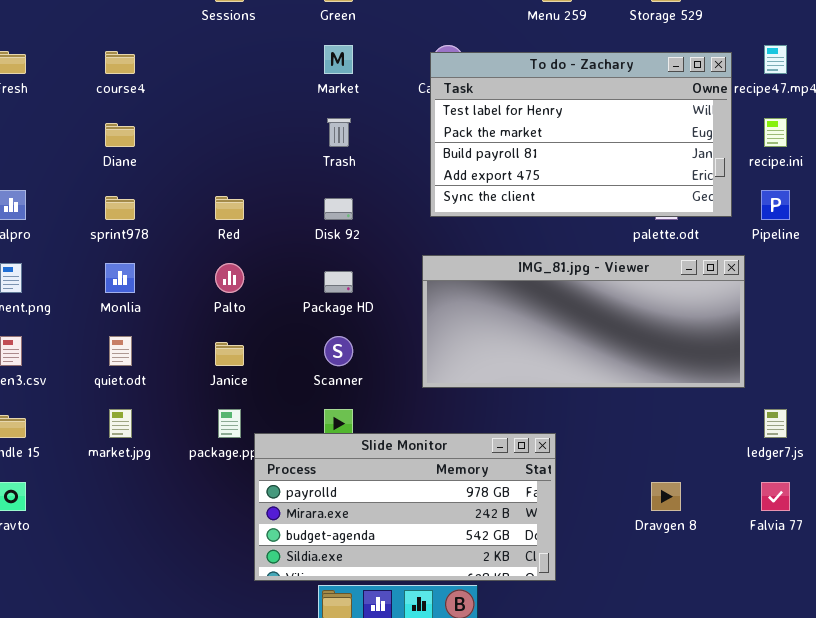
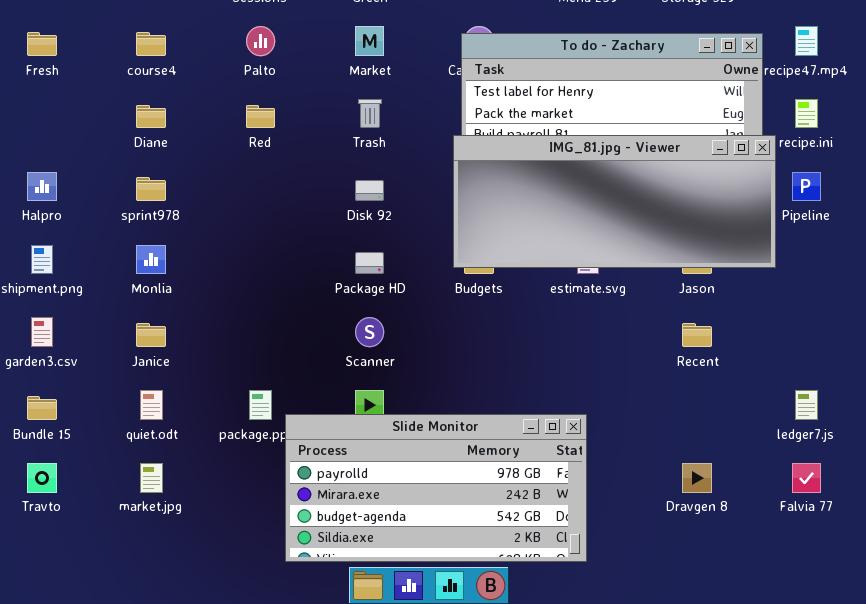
Red: [215,196,244,220] -> [246,105,275,128], moved
IMG_81.jpg - Viewer: [422,255,745,388] -> [453,135,776,268], moved
Palto: [215,263,244,293] -> [246,26,275,56], moved
quiet.odt: [109,336,132,366] -> [140,390,163,420], moved
Janice: [215,342,244,366] -> [136,323,166,347], moved
market.jpg: [109,409,132,438] -> [140,463,163,493], moved

